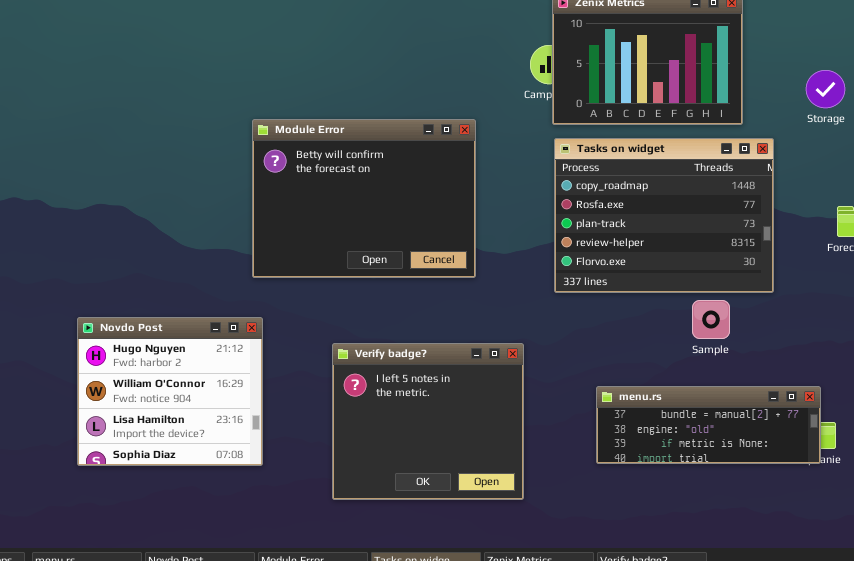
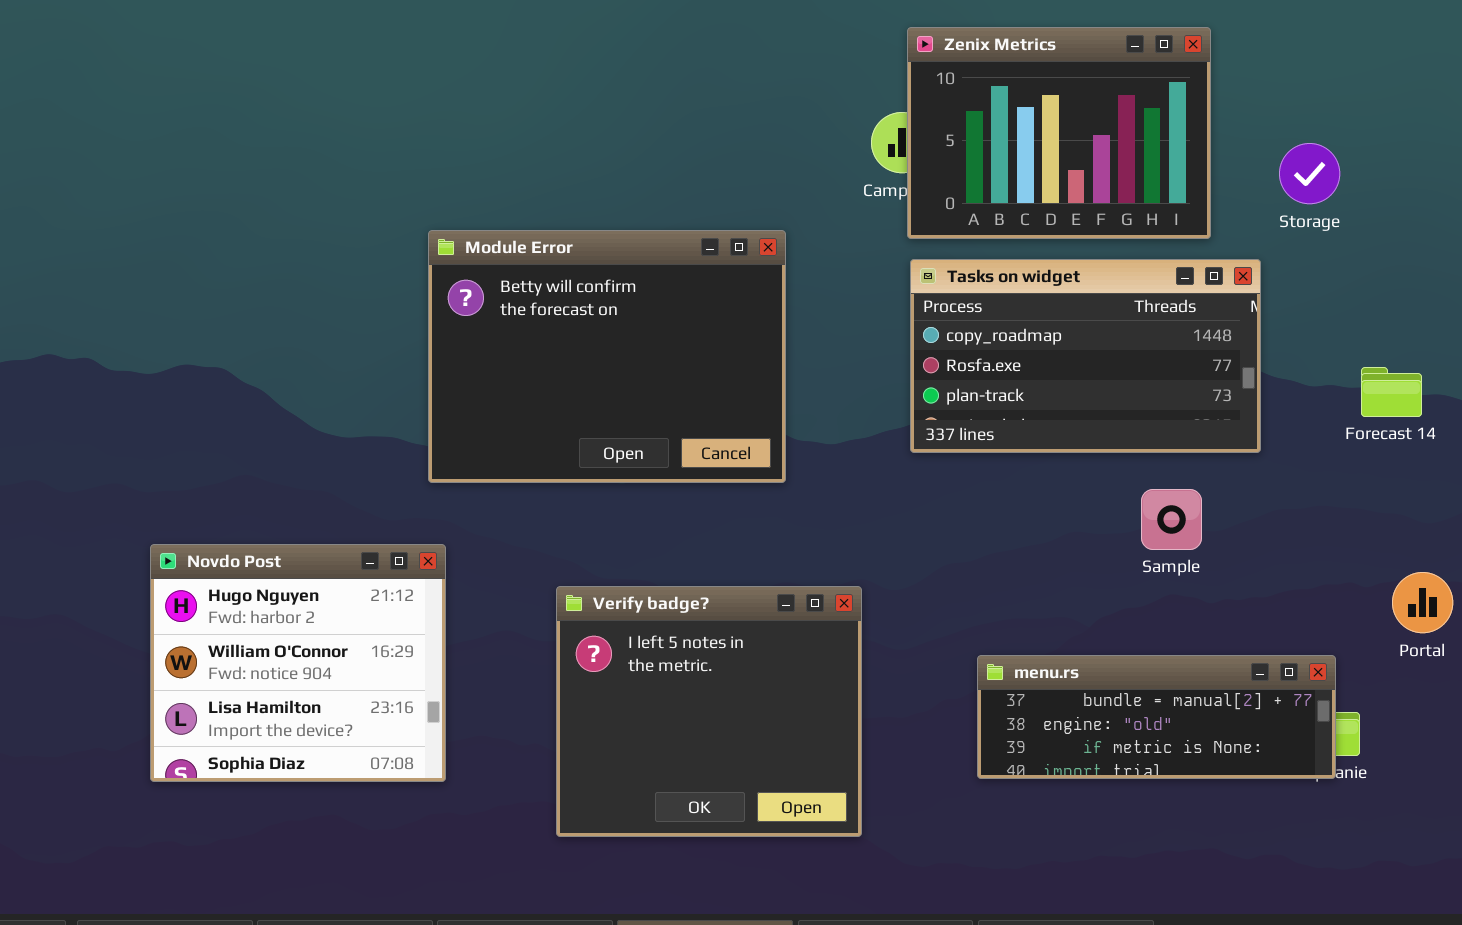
Storage: [806,70,845,108] -> [1279,143,1340,204], moved
Tasks on widget: [554,138,774,293] -> [910,259,1261,453], resized
Sample: [692,300,730,339] -> [1141,489,1202,550], moved

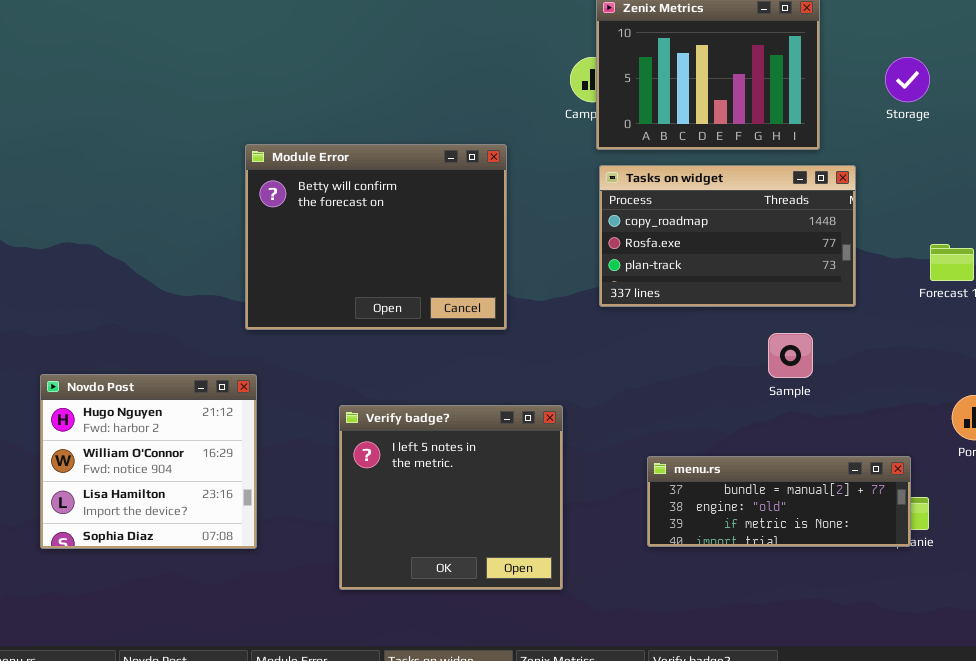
Storage: [1279,143,1340,204] -> [885,57,930,102], moved

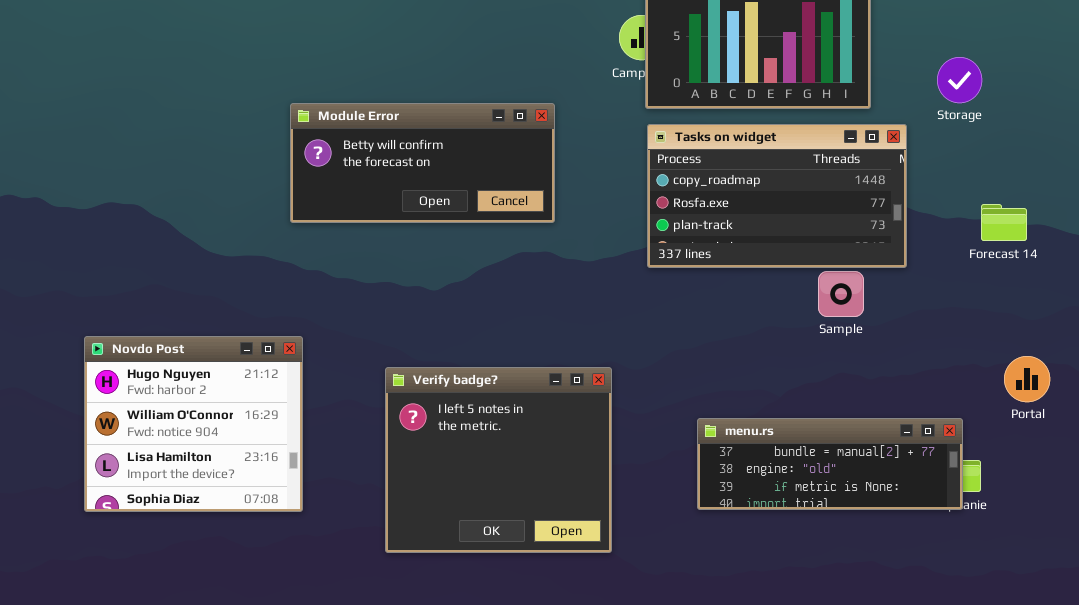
Storage: [885,57,930,102] -> [937,57,982,103], moved
Module Error: [245,144,507,330] -> [290,103,555,223], resized
Sample: [768,333,813,378] -> [818,271,864,317], moved

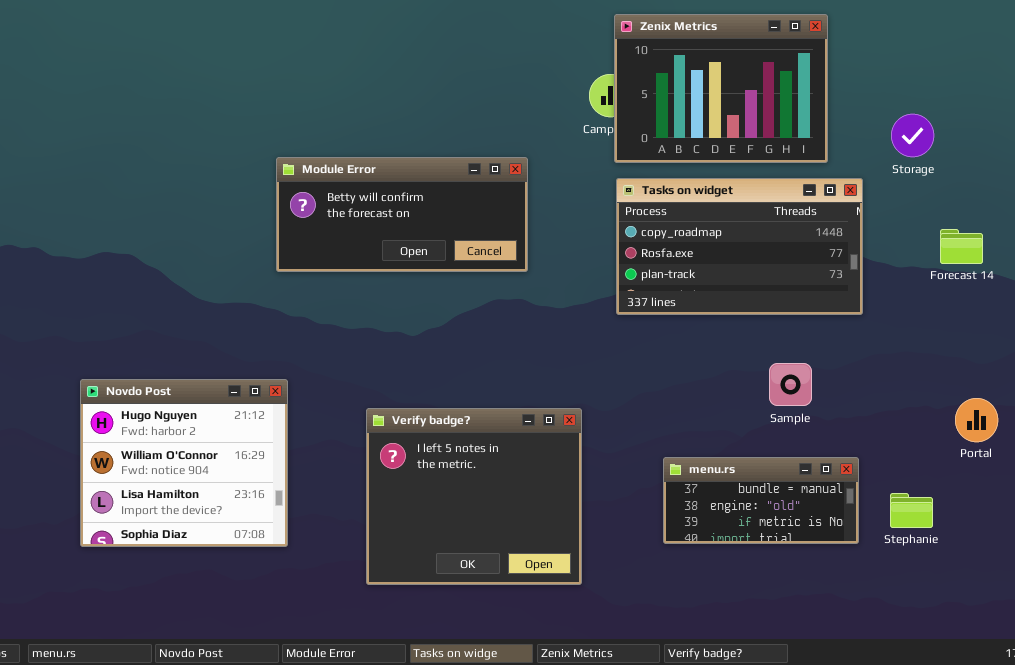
Forecast 14: [981,204,1027,241] -> [940,229,983,264], moved
Sample: [818,271,864,317] -> [769,363,812,406], moved
menu.rs: [697,418,963,510] -> [663,457,859,544], resized

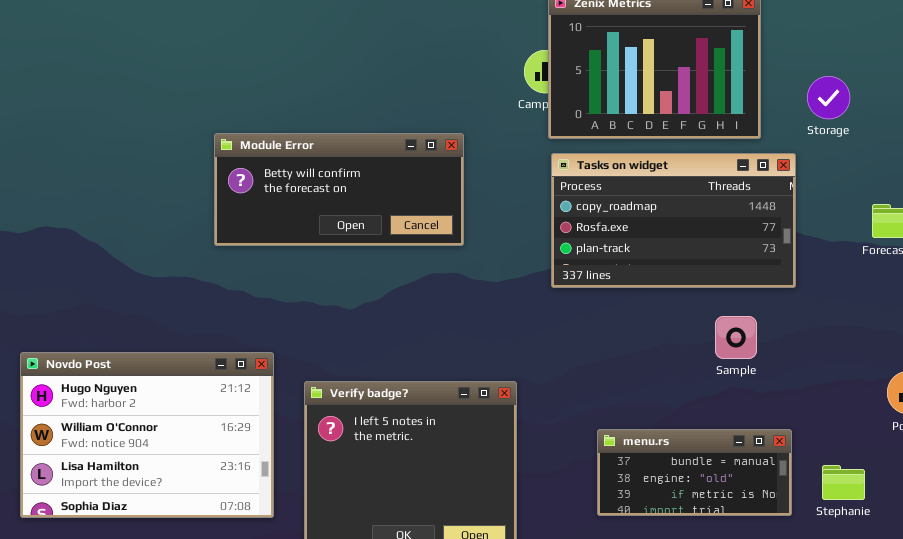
Storage: [891,114,934,157] -> [807,76,850,119], moved
Sample: [769,363,812,406] -> [715,316,757,359], moved
Novdo Post: [80,379,288,547] -> [20,352,274,518], resized

